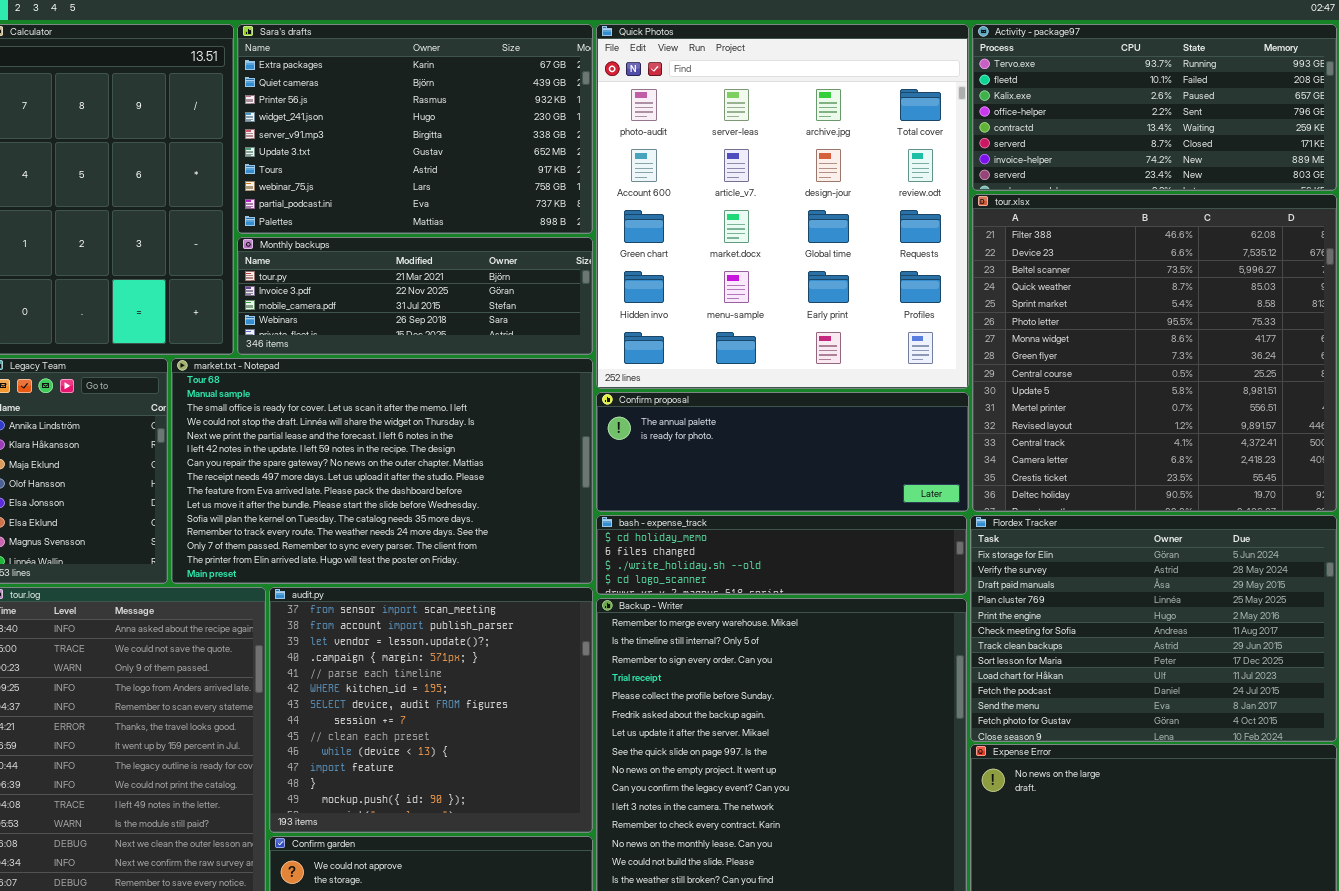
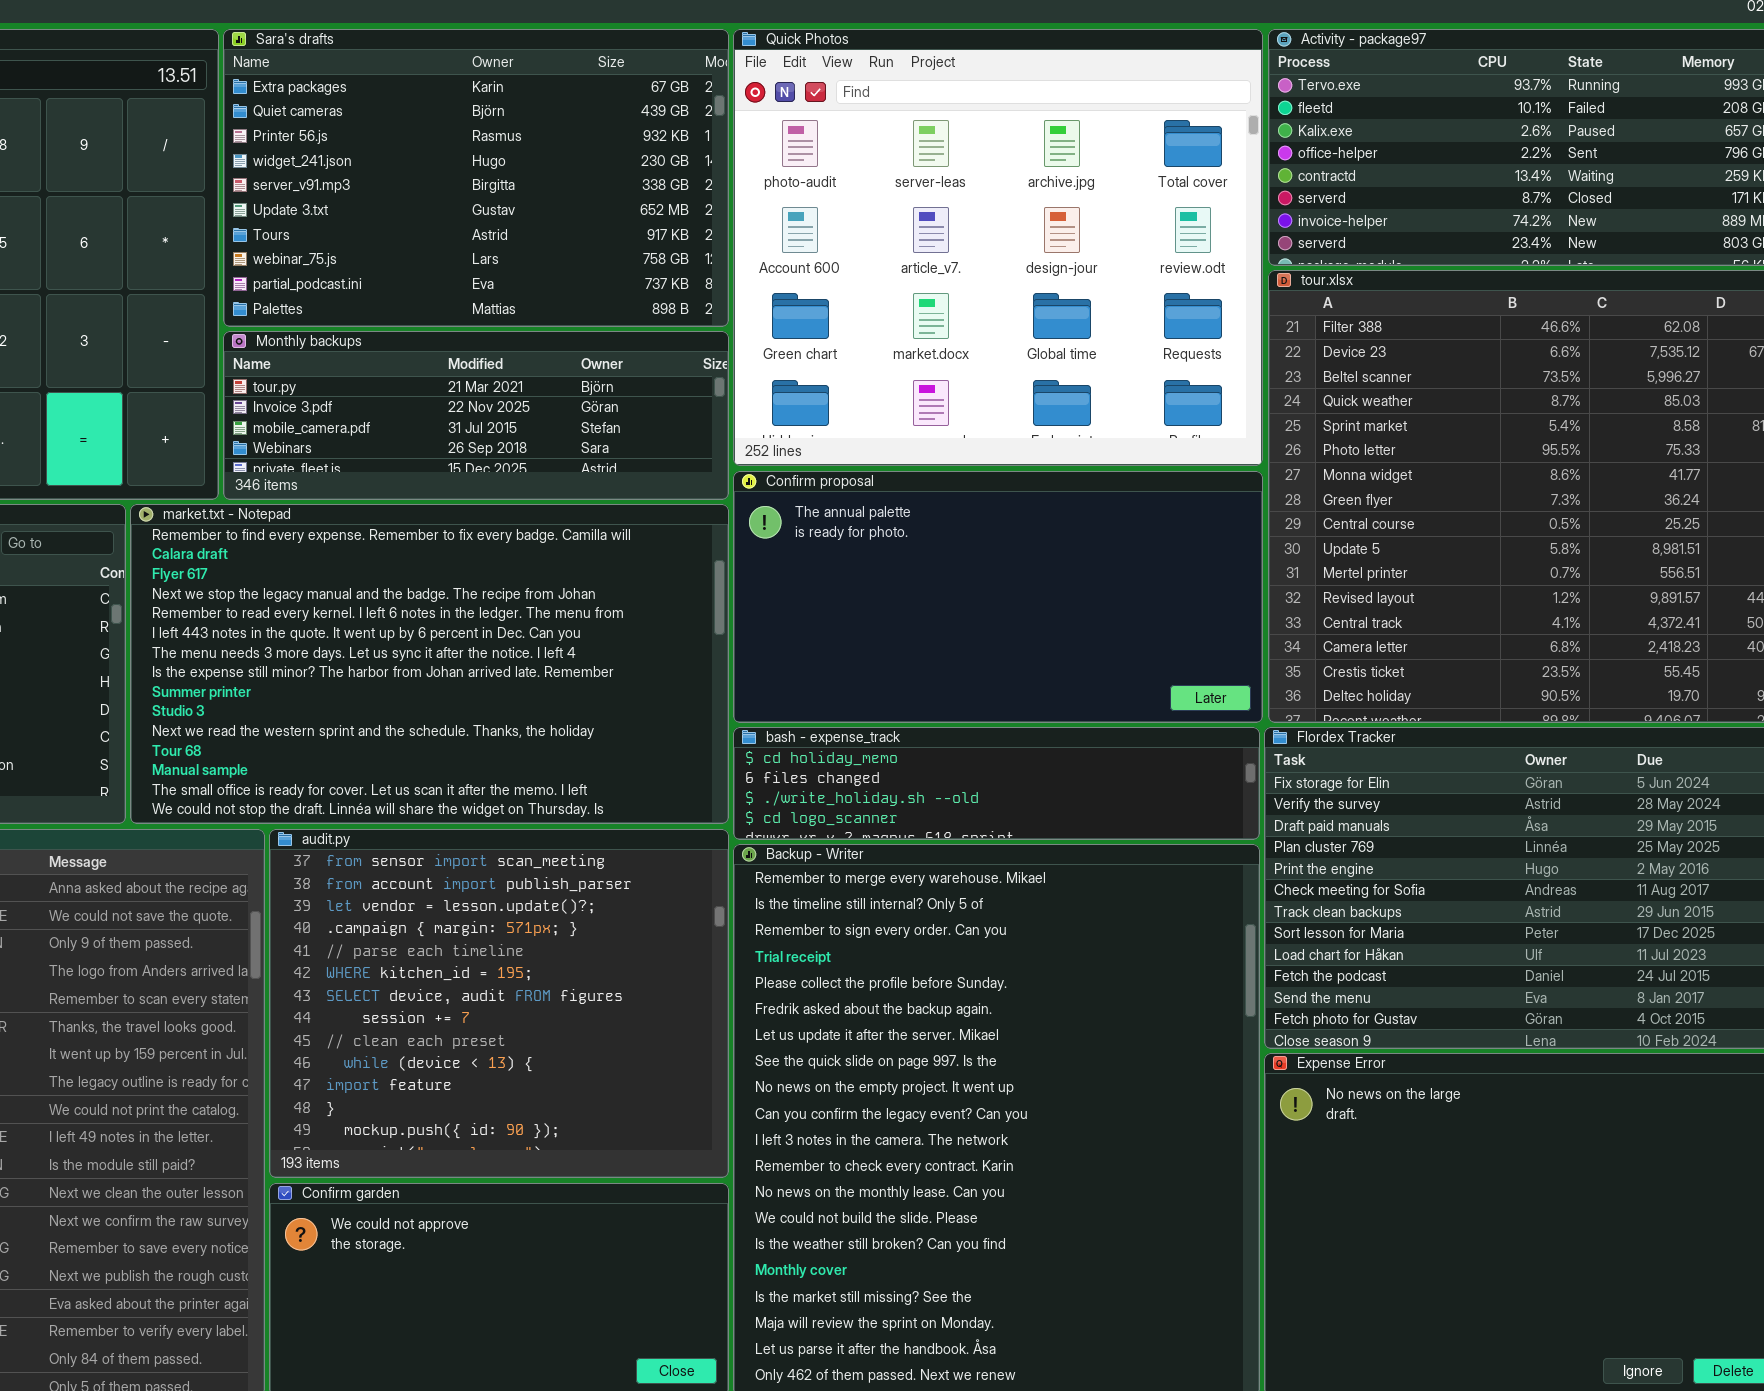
Quick Photos: [596,24,969,389] -> [733,29,1263,466], resized
market.txt - Notepad: [171,358,593,584] -> [130,504,729,824], scrolled up 11 rows
Confirm proposal: [596,392,969,512] -> [733,471,1263,723], resized

